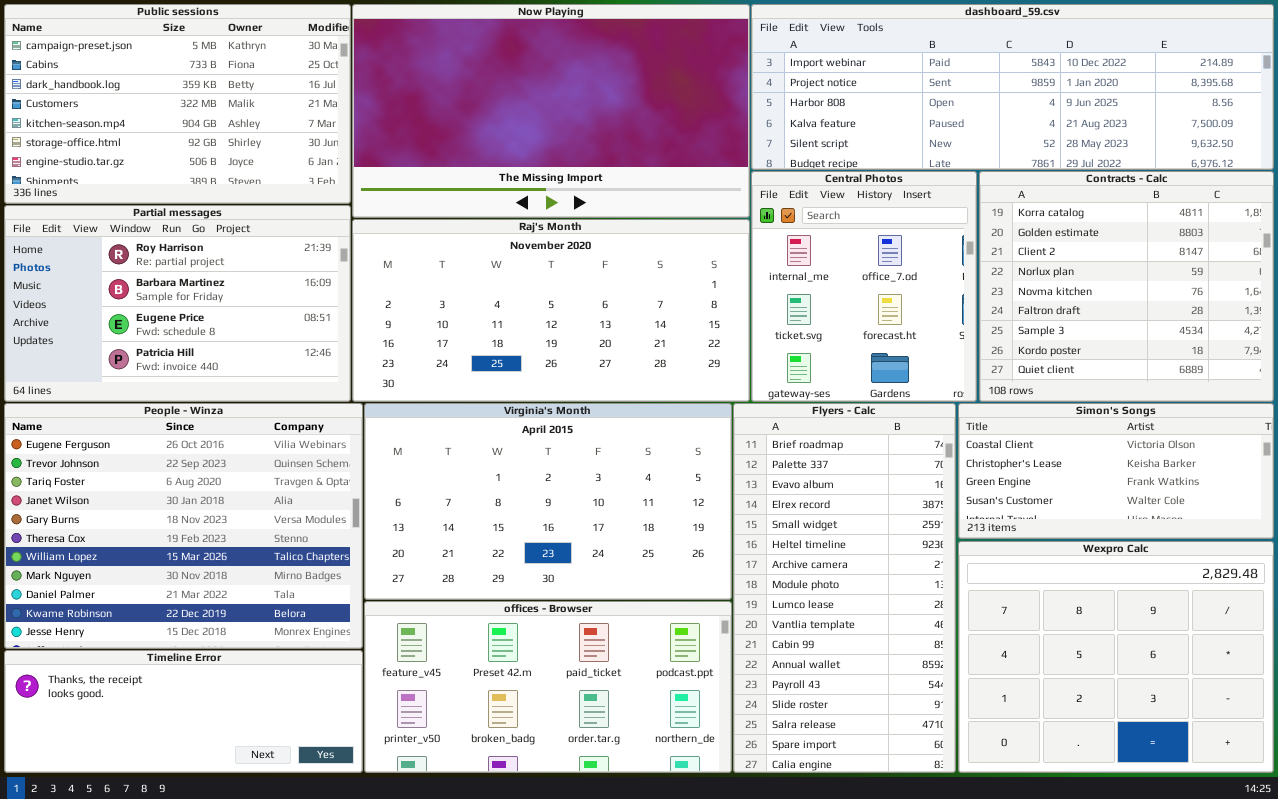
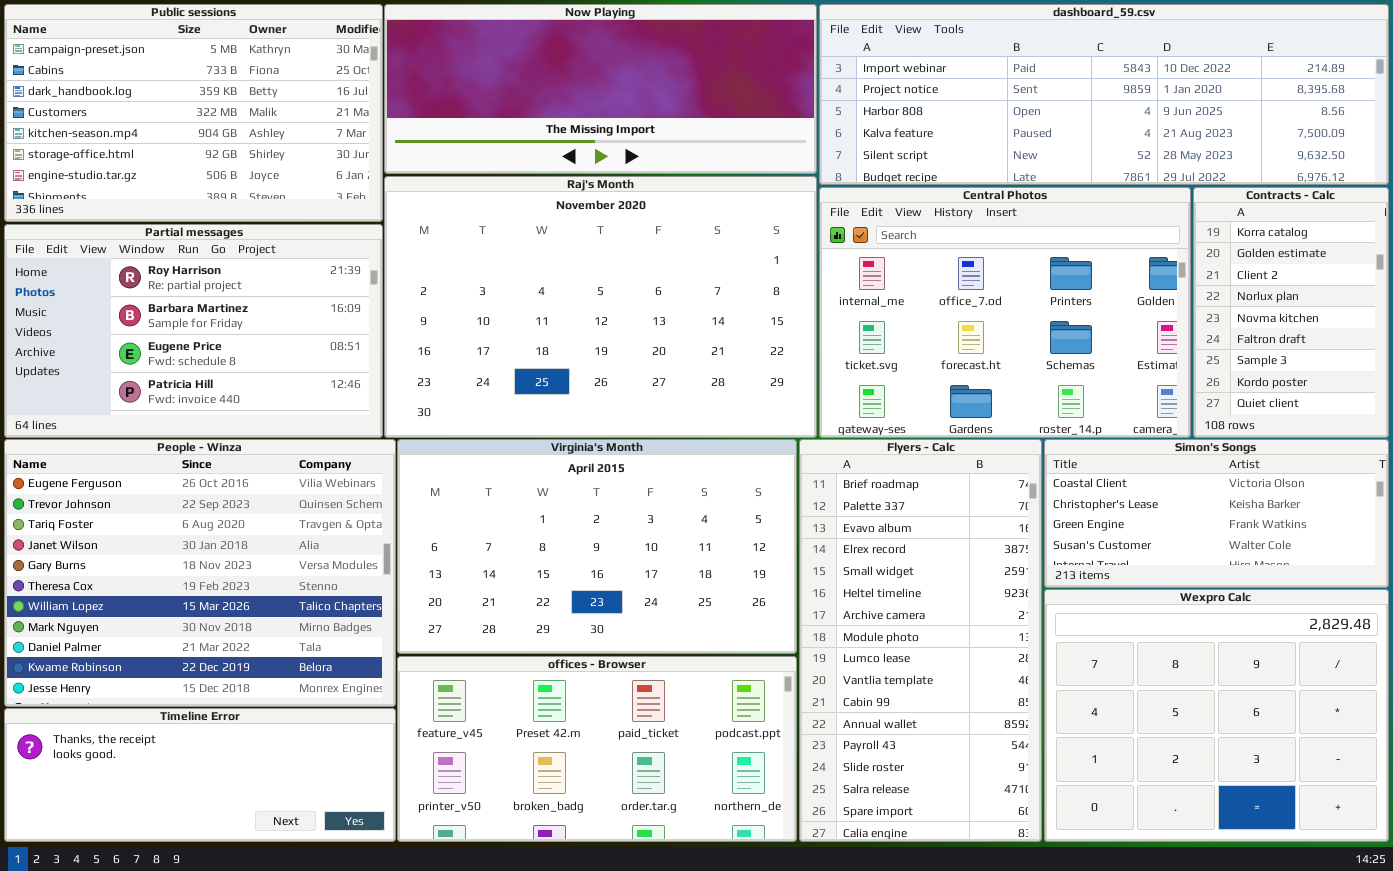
Now Playing: [352,4,750,218] -> [384,4,817,174], resized
Central Photos: [751,171,977,402] -> [819,187,1191,438], resized
Contracts - Calc: [979,171,1274,402] -> [1193,187,1389,438], resized
Raj's Month: [352,219,750,402] -> [384,176,817,438], resized

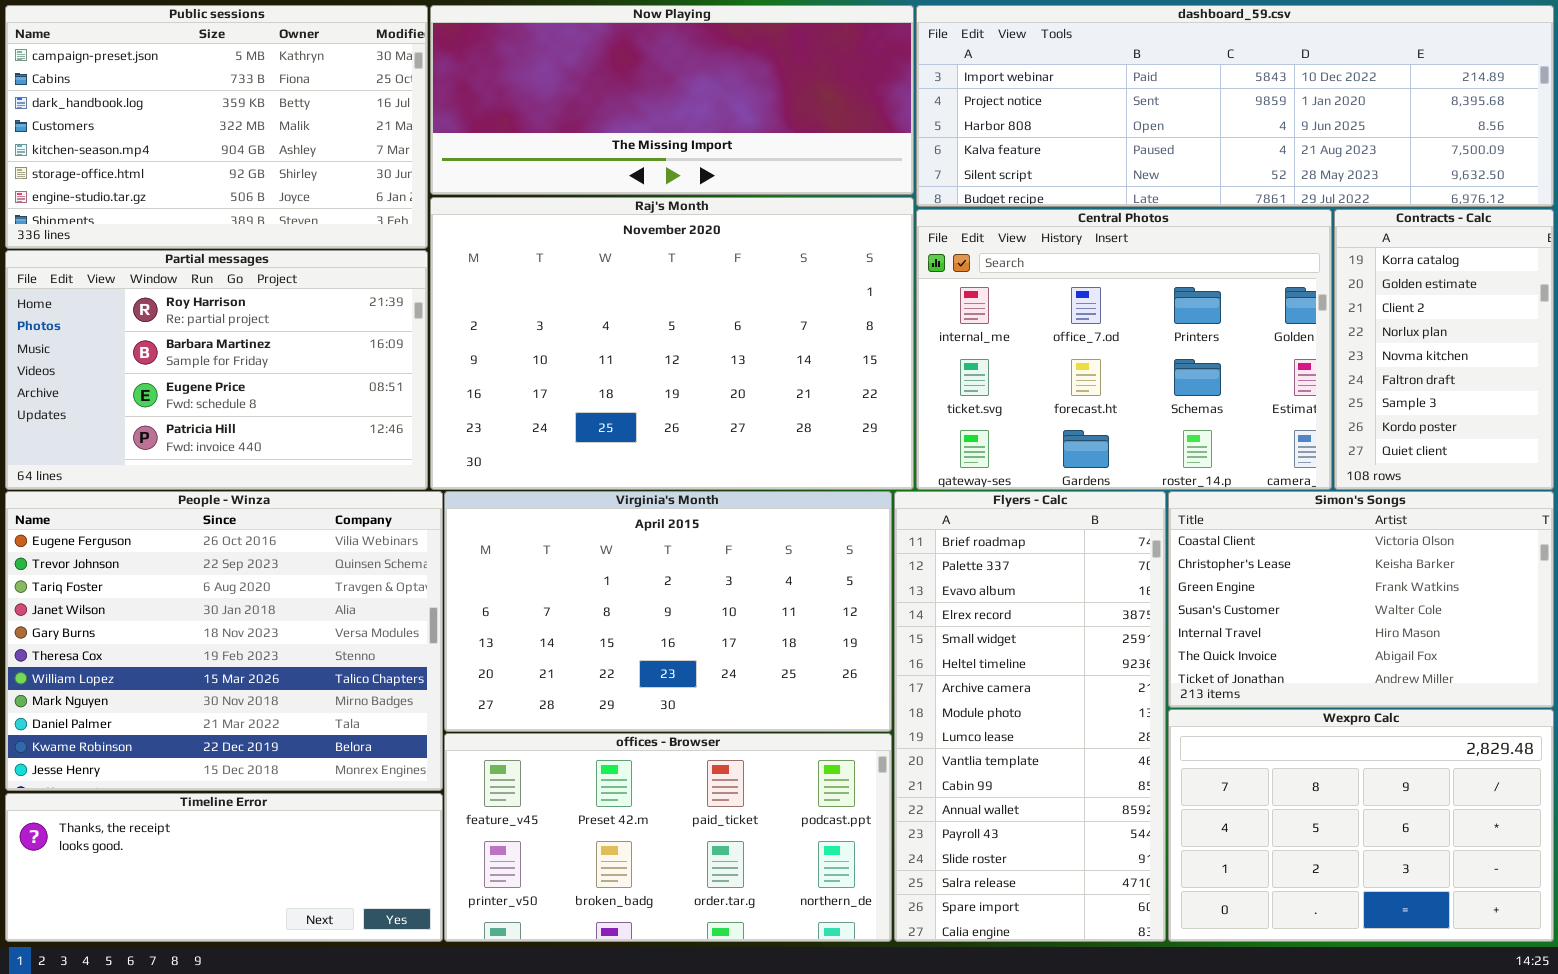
Simon's Songs: [1044,439,1389,588] -> [1168,491,1554,708], resized
Wexpro Calc: [1044,589,1389,842] -> [1168,709,1554,942], resized

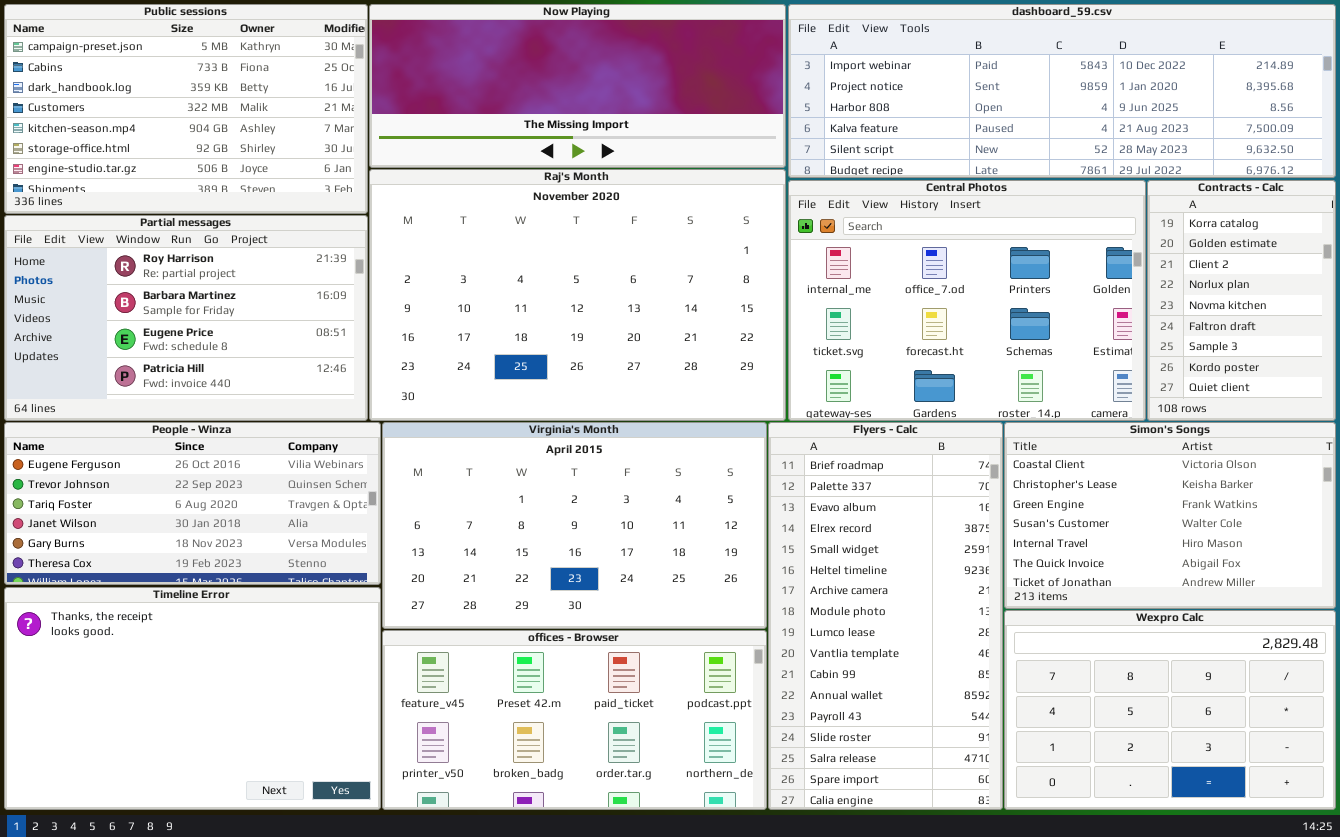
People - Winza: [5,491,443,791] -> [4,422,381,585], resized
Timeline Error: [5,793,443,942] -> [4,587,381,810], resized

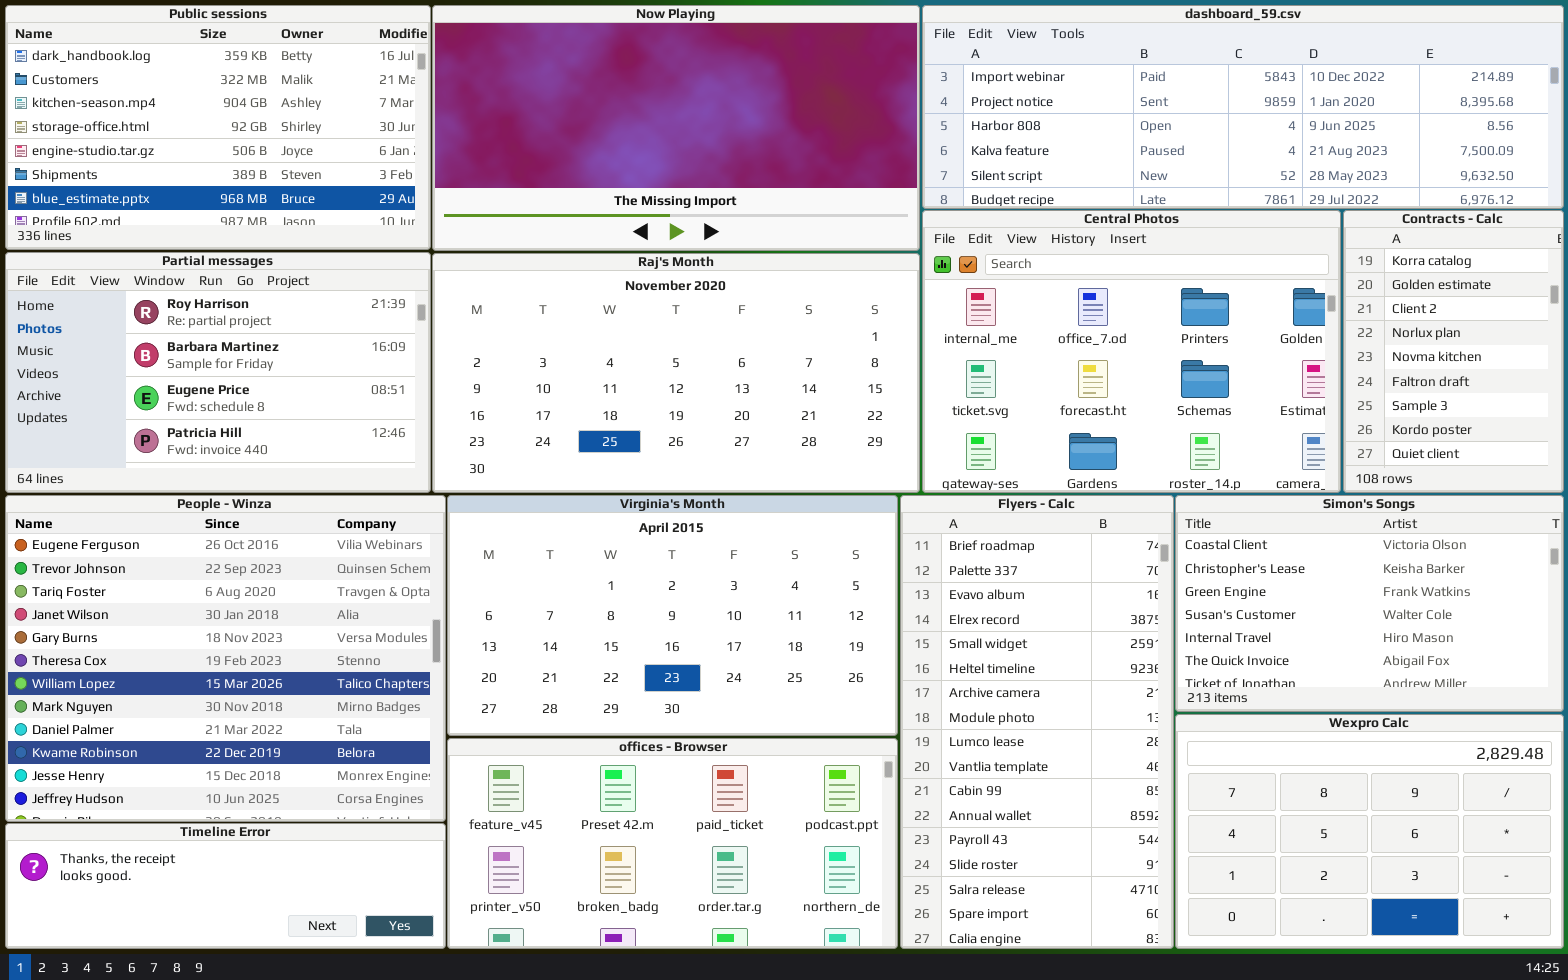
Public sessions: [4,4,368,214] -> [5,5,431,250], scrolled down 2 rows
Now Playing: [369,4,786,168] -> [432,5,920,251], resized
Raj's Month: [369,169,786,421] -> [432,253,920,493], resized
People - Winza: [4,422,381,585] -> [5,495,446,822], resized
Timeline Error: [4,587,381,810] -> [5,823,446,949], resized

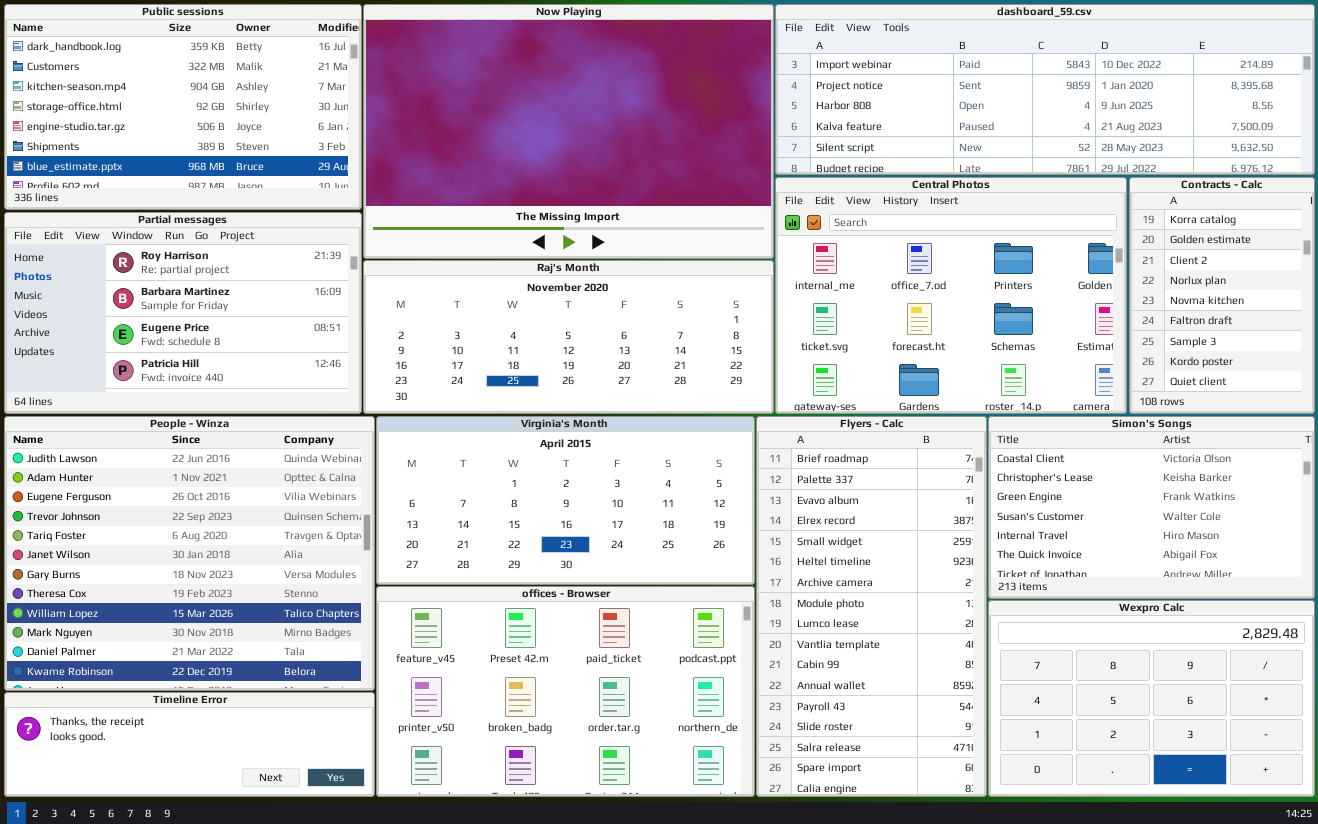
Now Playing: [432,5,920,251] -> [363,4,774,259], resized
Raj's Month: [432,253,920,493] -> [363,260,774,414], resized
People - Winza: [5,495,446,822] -> [4,416,375,691], scrolled up 2 rows
Virginia's Month: [447,495,898,736] -> [376,416,755,585], resized
offices - Browser: [447,738,898,949] -> [376,586,755,797], resized

